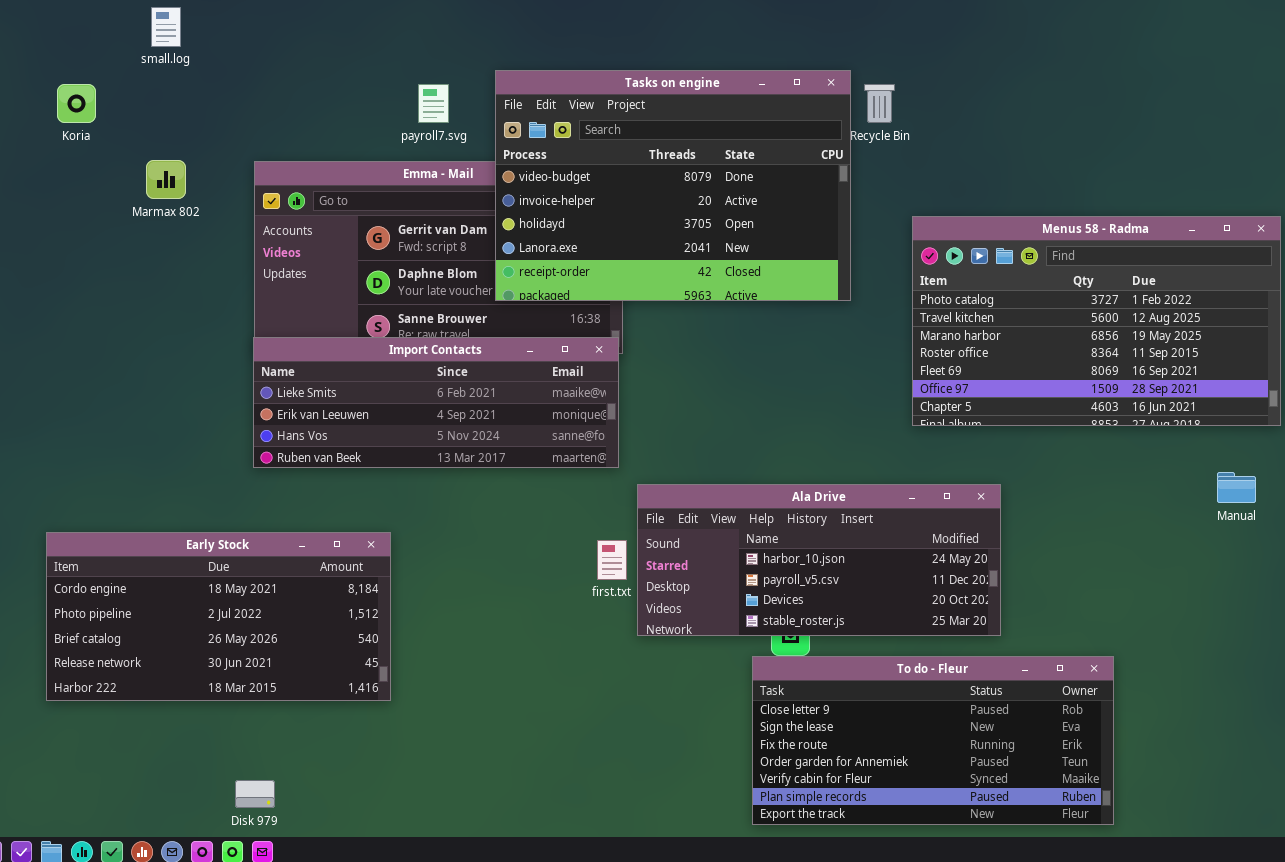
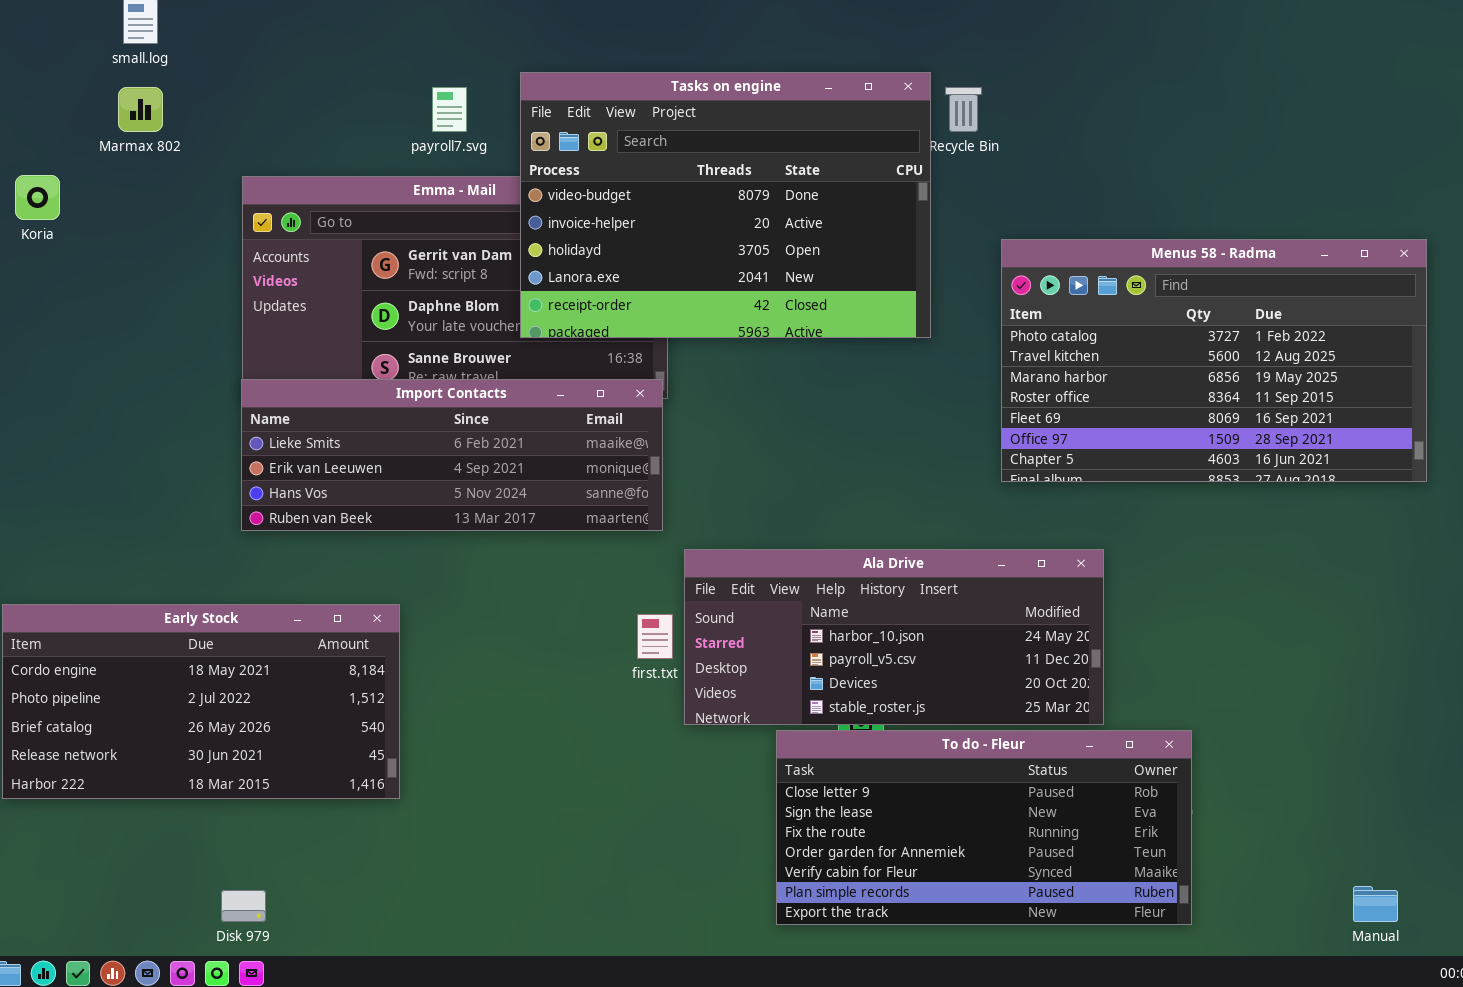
Koria: [57,84,96,123] -> [15,175,60,220], moved
Marmax 802: [146,160,186,199] -> [118,87,163,132], moved
Manual: [1217,472,1256,503] -> [1353,886,1398,922], moved
To do - Fleur: [752,656,1114,825] -> [776,730,1192,925], moved

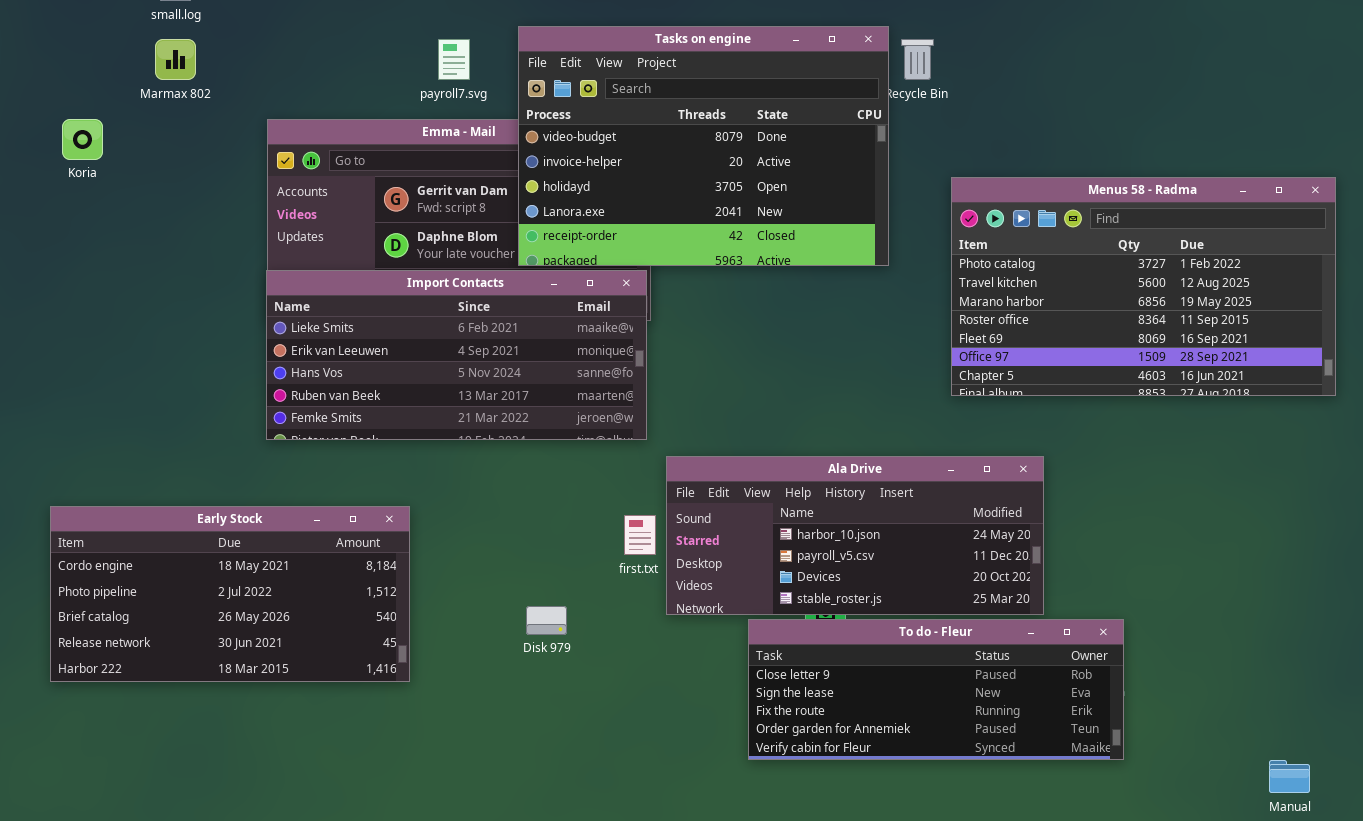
Import Contacts: [241,379,663,531] -> [266,270,647,440], resized
To do - Fleur: [776,730,1192,925] -> [748,619,1124,760], resized
Disk 979: [221,890,266,922] -> [526,606,567,635], moved

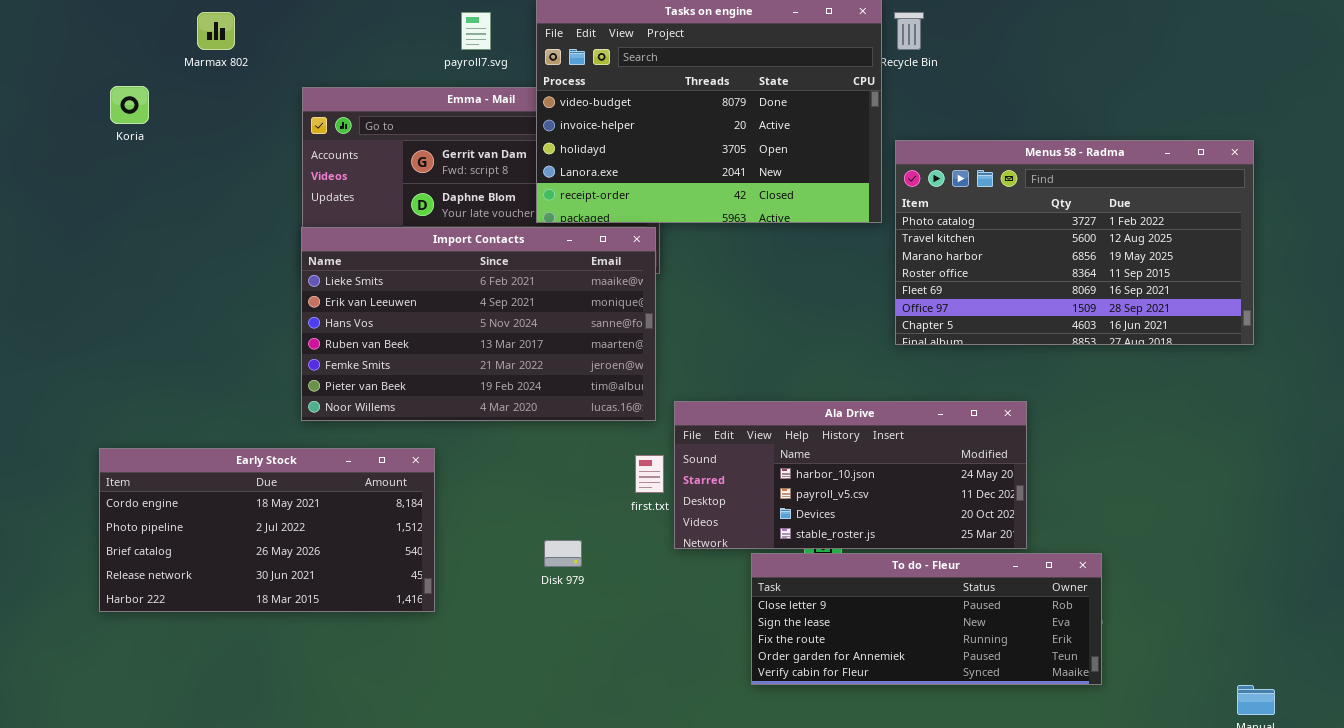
Menus 58 - Radma: [951,177,1336,396] -> [895,140,1254,345], moved
Import Contacts: [266,270,647,440] -> [301,227,656,421], resized

